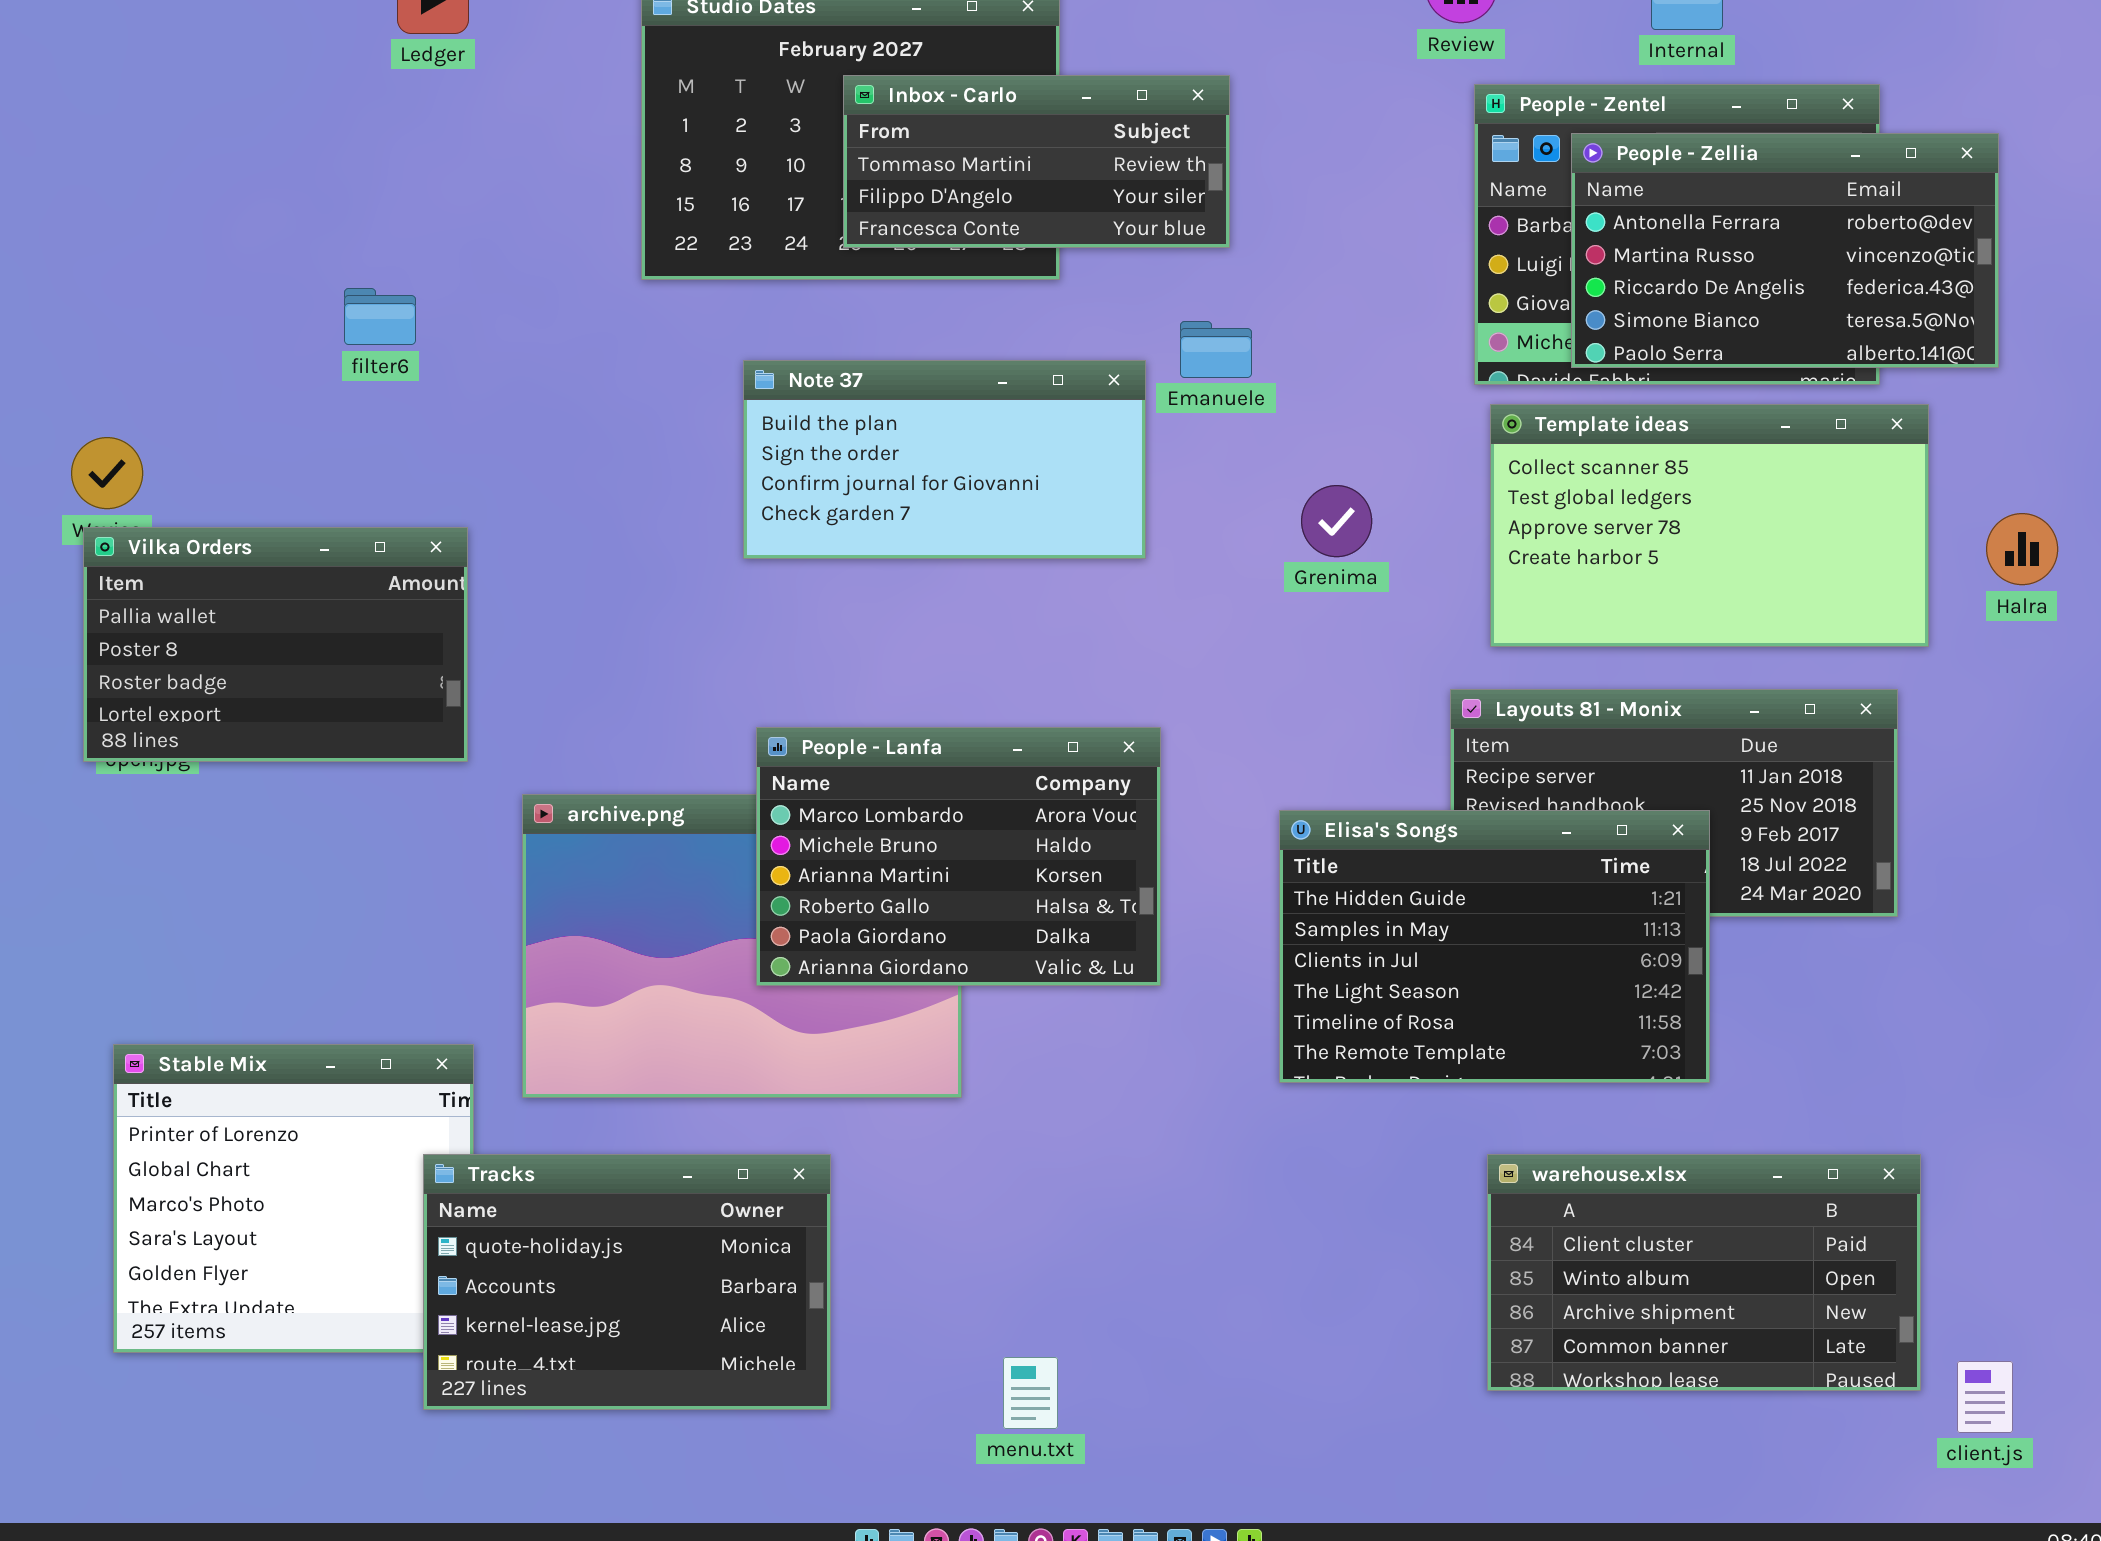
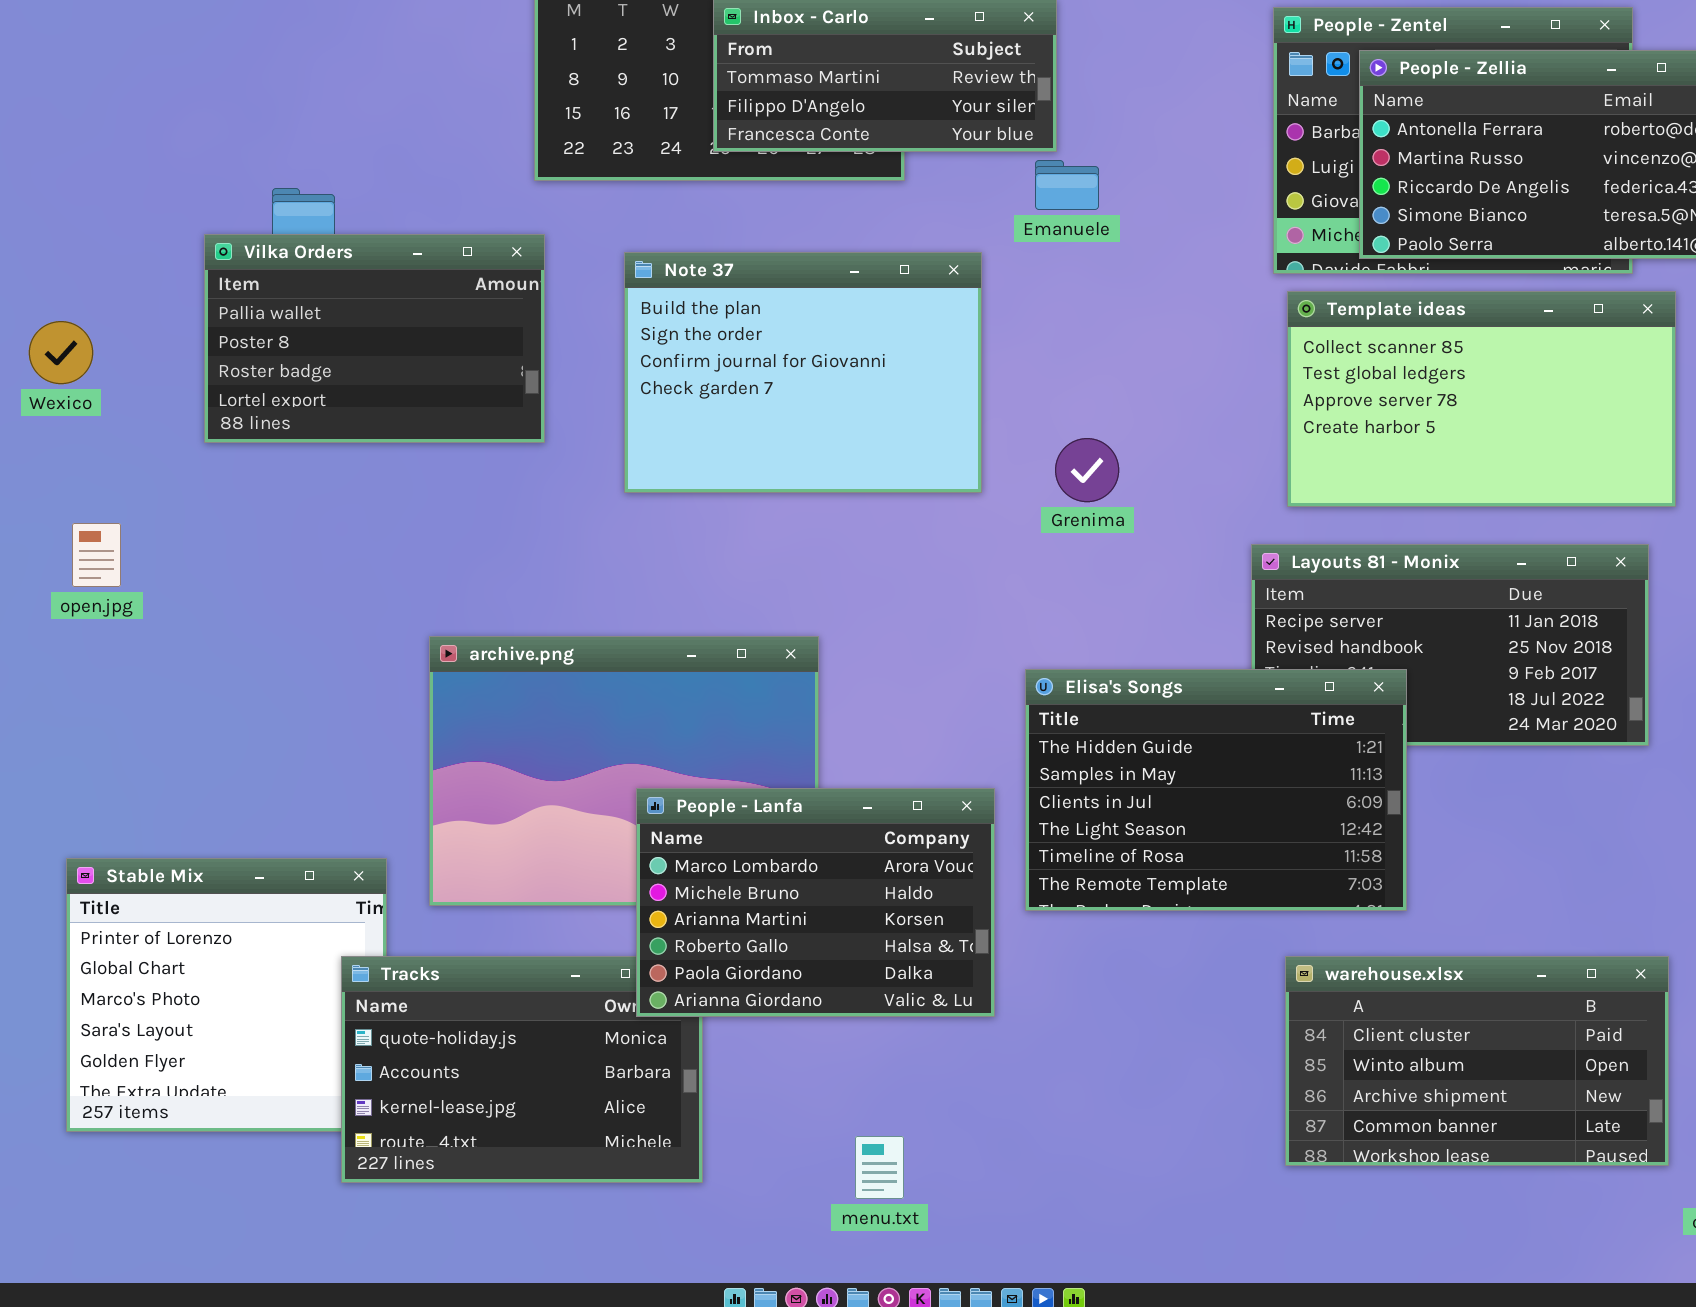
Emanuele: [1180,321,1252,378] -> [1035,160,1099,210], moved
Note 37: [743,360,1146,559] -> [624,252,982,493], resized
Grenima: [1301,485,1372,557] -> [1055,438,1119,502], moved
Vilka Orders: [83,527,468,762] -> [204,234,545,443], moved
People - Lanfa: [756,727,1161,986] -> [636,788,995,1017], moved
Elisa's Songs: [1279,810,1710,1083] -> [1025,669,1407,911], moved

